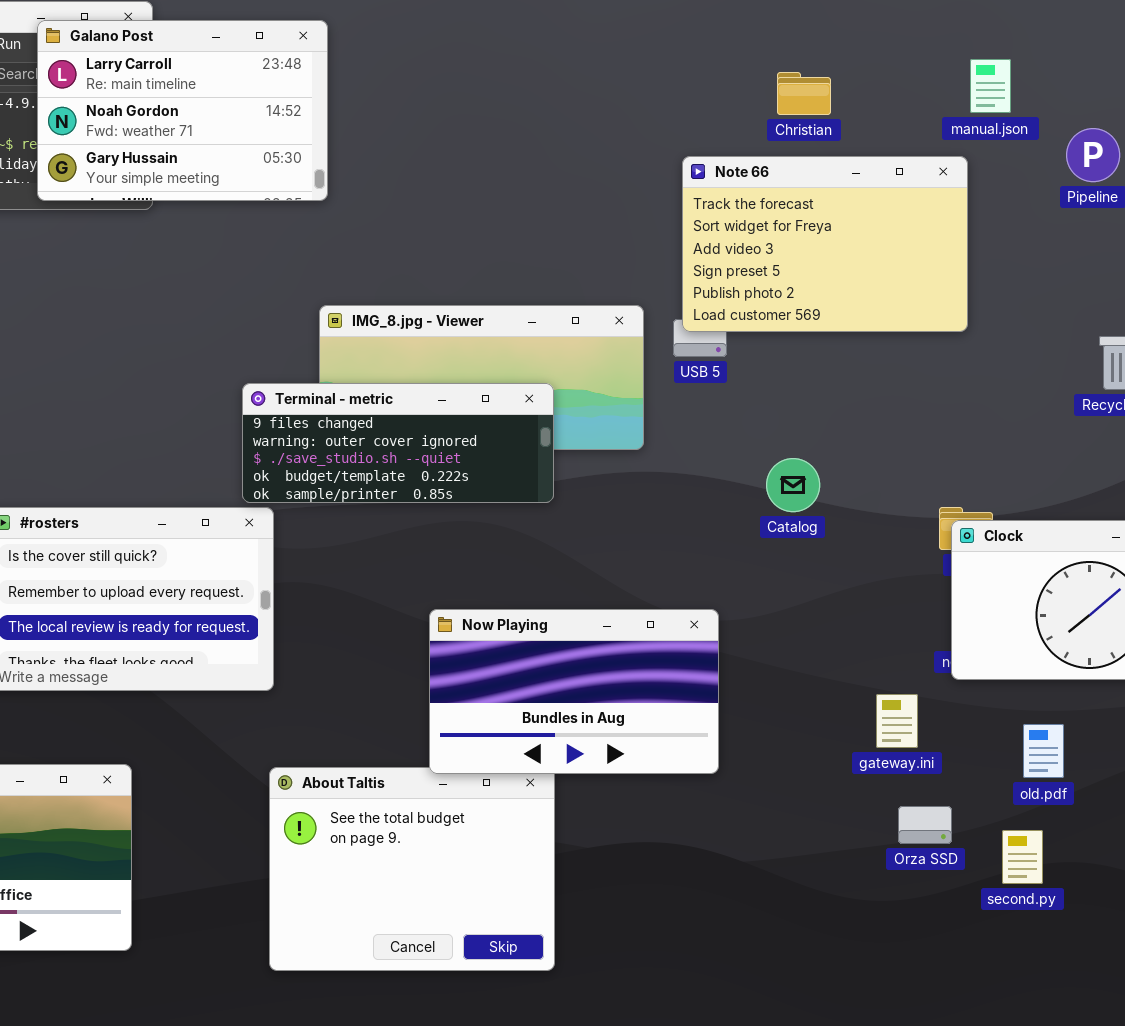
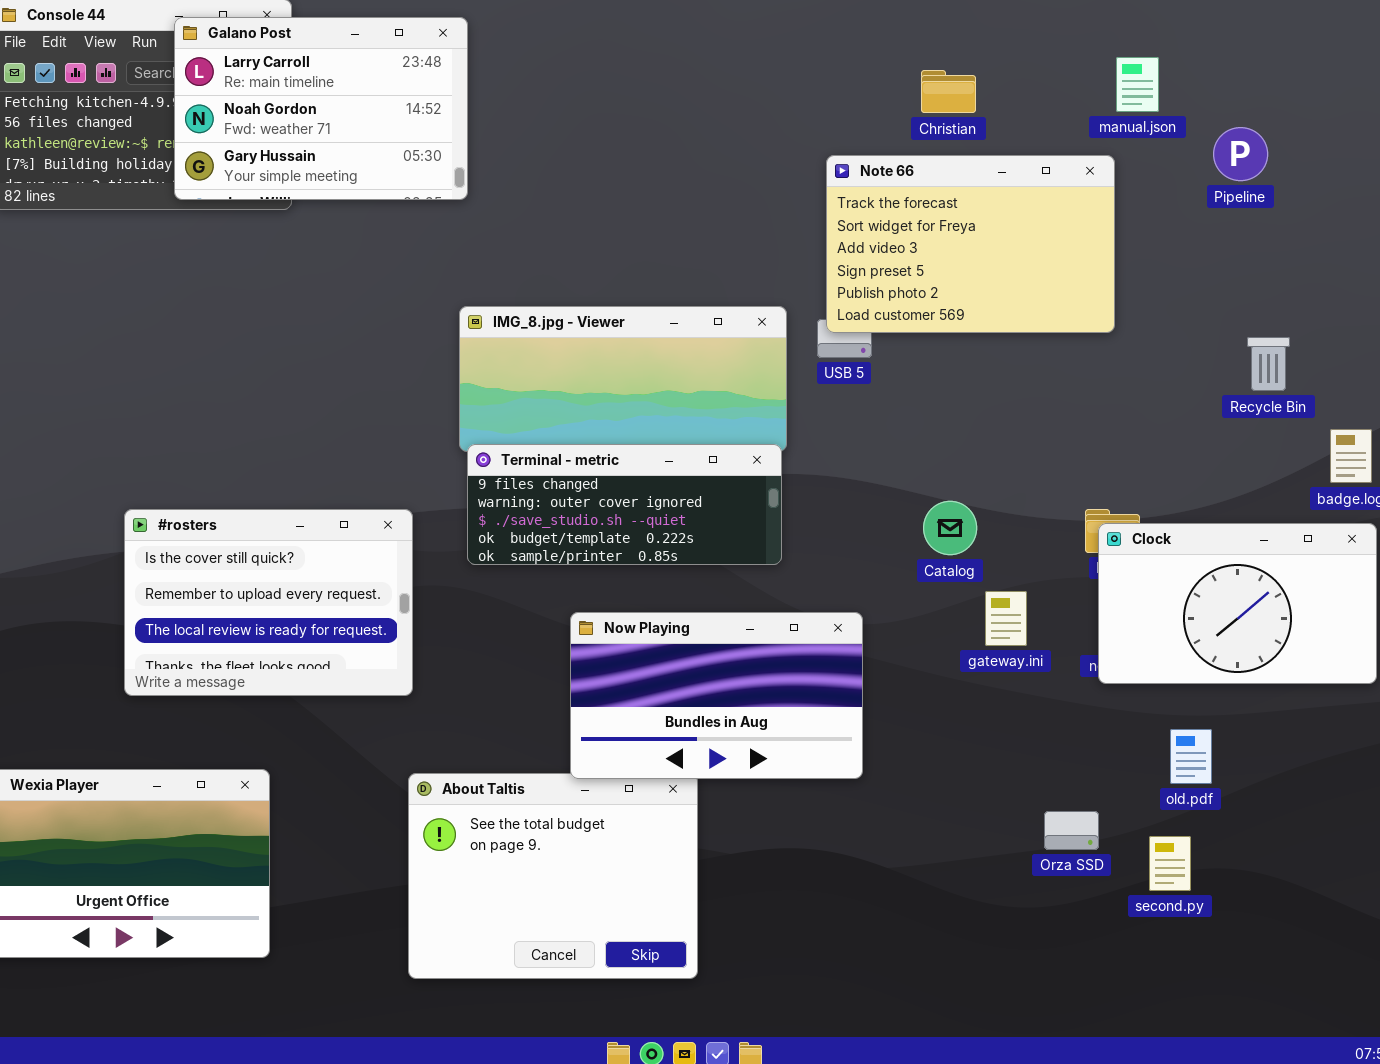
Terminal - metric: [242,383,554,503] -> [467,444,782,565], moved
Catalog: [766,458,820,512] -> [923,501,977,555], moved
gateway.ini: [876,694,918,748] -> [985,591,1027,646], moved

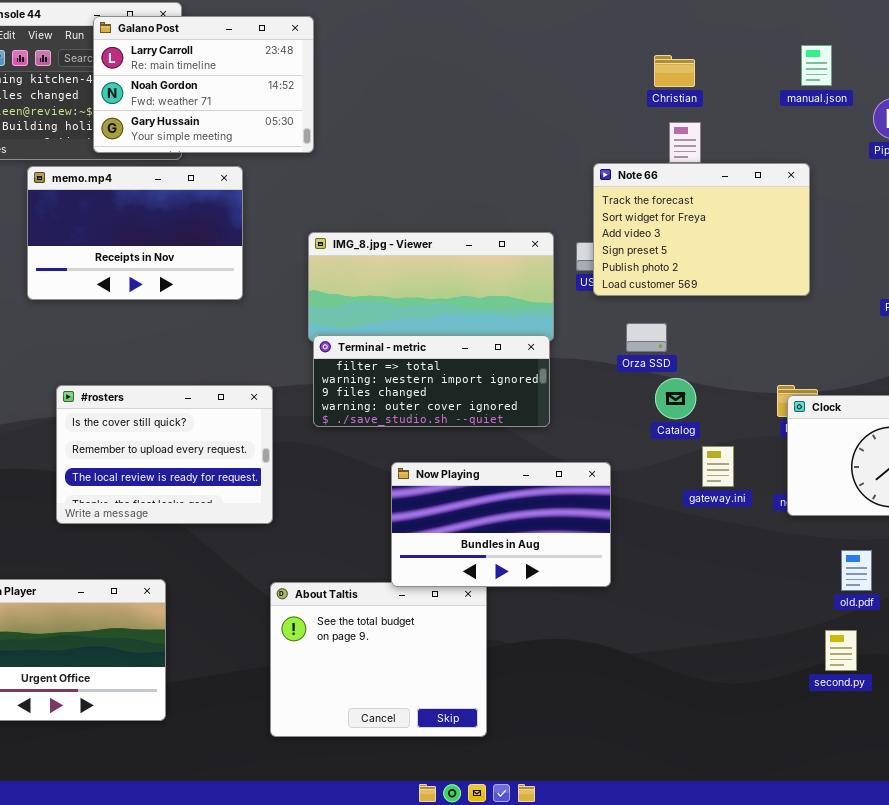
Note 66: [826,155,1115,333] -> [593,163,810,296], moved
memo.mp4: none -> [27,166,243,300], opened
Terminal - metric: [467,444,782,565] -> [313,335,550,427], scrolled up 2 rows
Orza SSD: [1044,811,1099,850] -> [626,323,667,352], moved

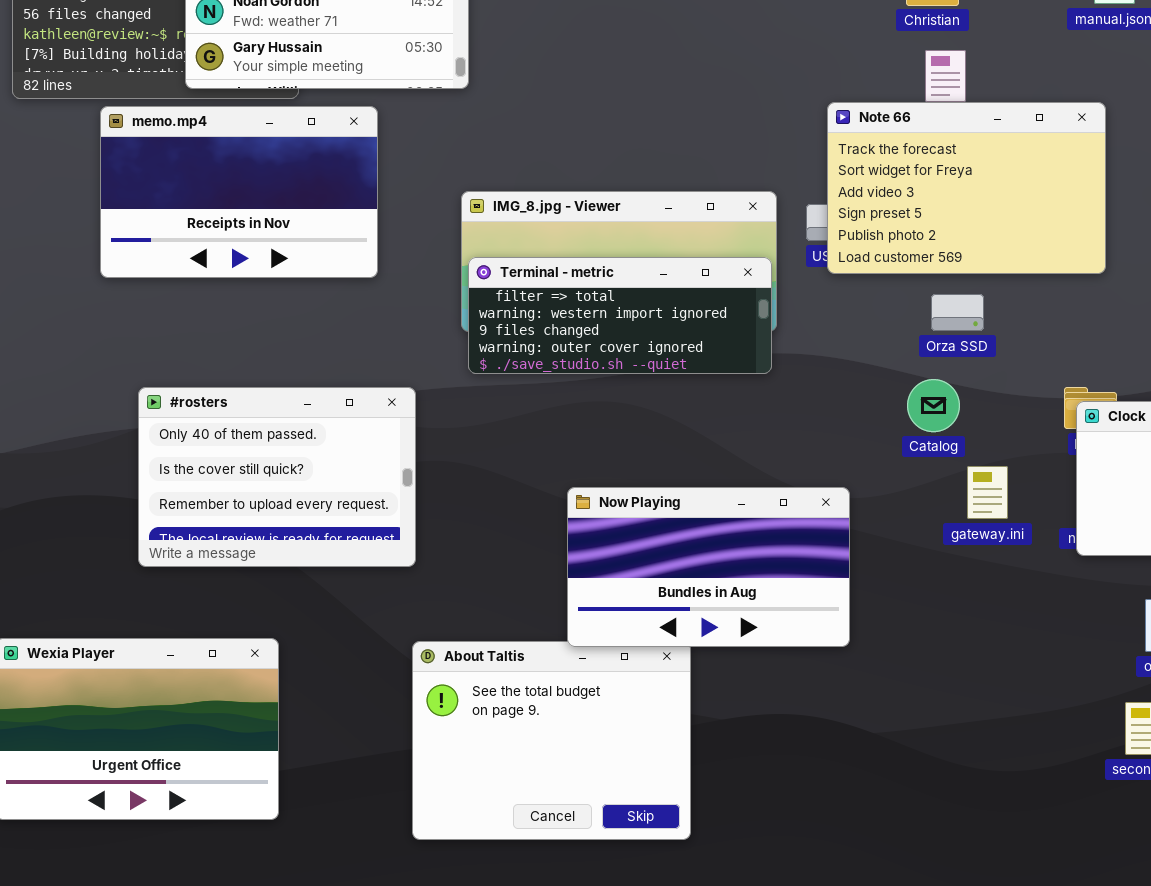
Orza SSD: [626,323,667,352] -> [931,294,984,331], moved
Terminal - metric: [313,335,550,427] -> [468,257,772,374], moved
#rosters: [56,385,273,524] -> [138,387,416,567], scrolled up 1 row

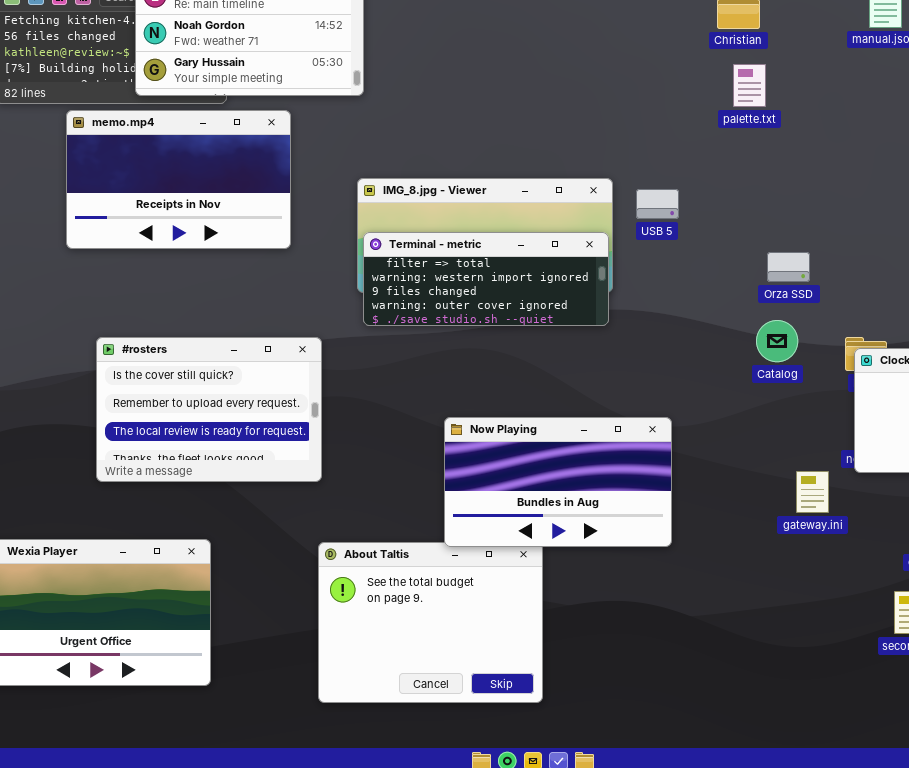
Note 66: [827,102,1106,274] -> none, closed
Orza SSD: [931,294,984,331] -> [767,252,810,282], moved
Catalog: [907,379,960,432] -> [756,320,798,362], moved
#rosters: [138,387,416,567] -> [96,337,322,482], scrolled down 1 row
gateway.ini: [967,466,1008,519] -> [796,471,829,513], moved

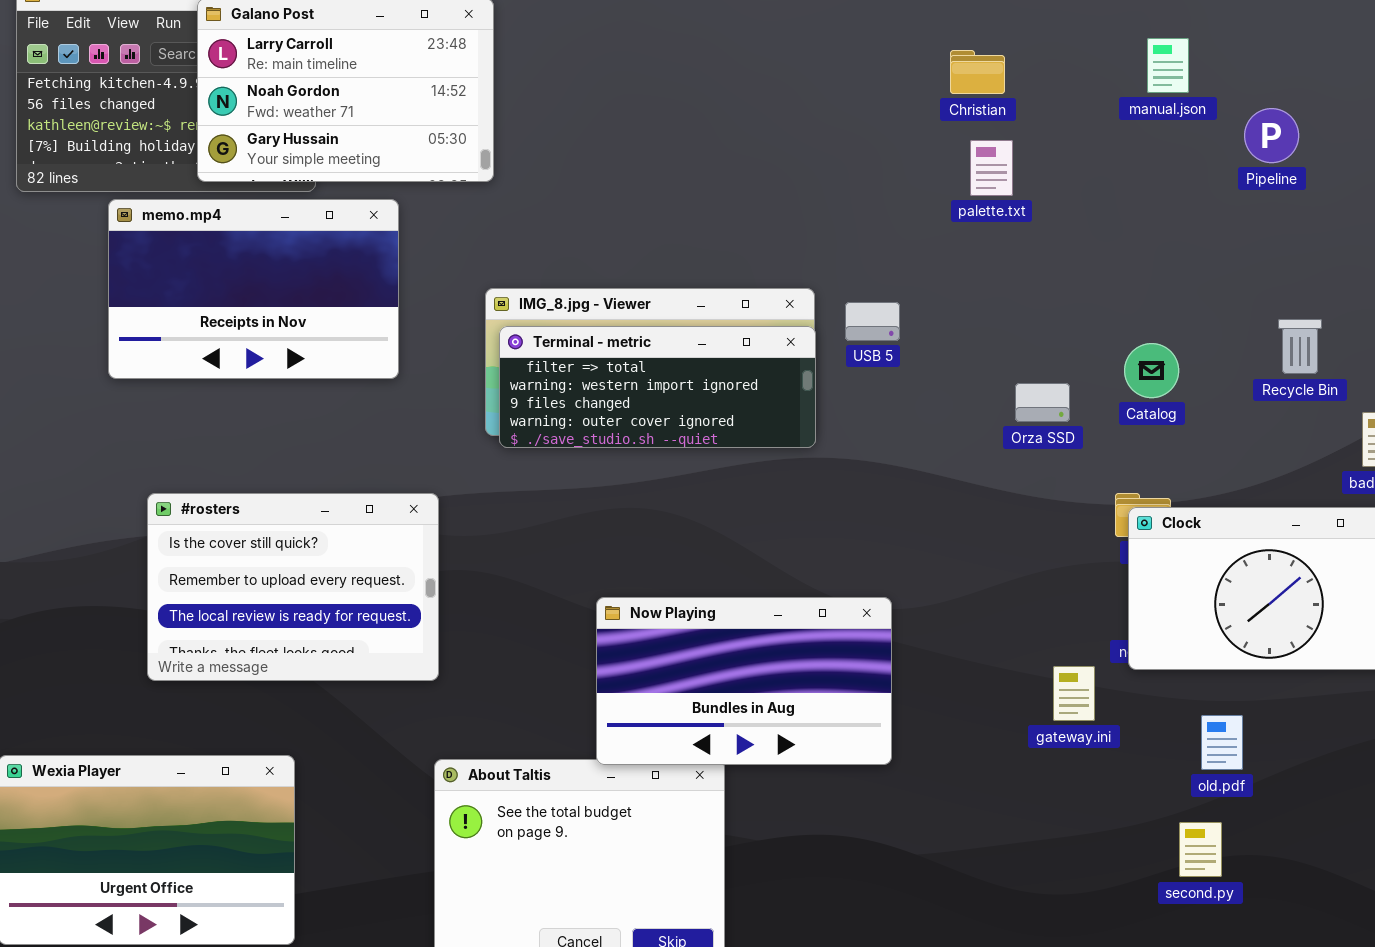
Terminal - metric: [363,232,609,326] -> [499,326,816,448], moved
Catalog: [756,320,798,362] -> [1124,343,1179,398], moved

